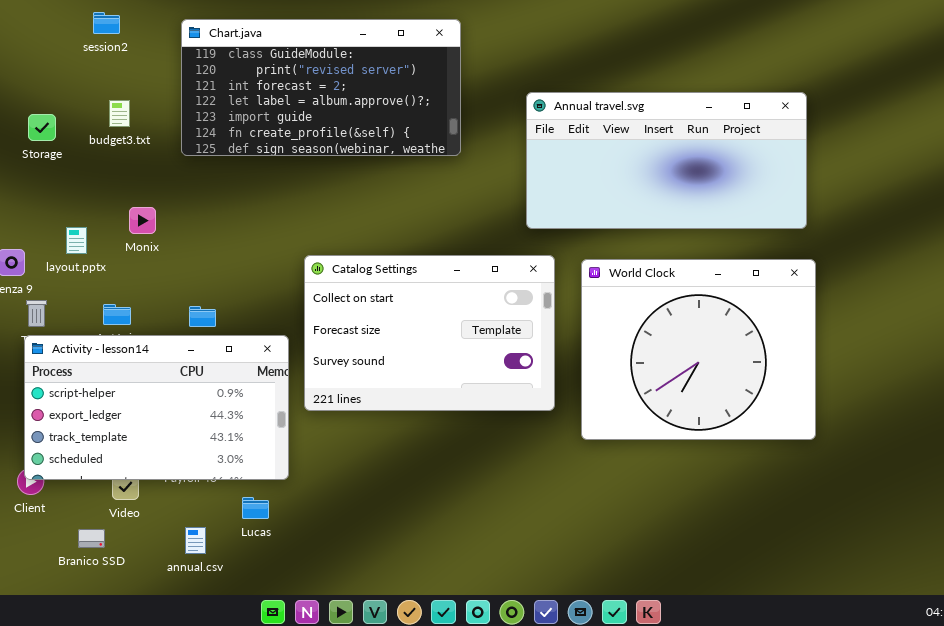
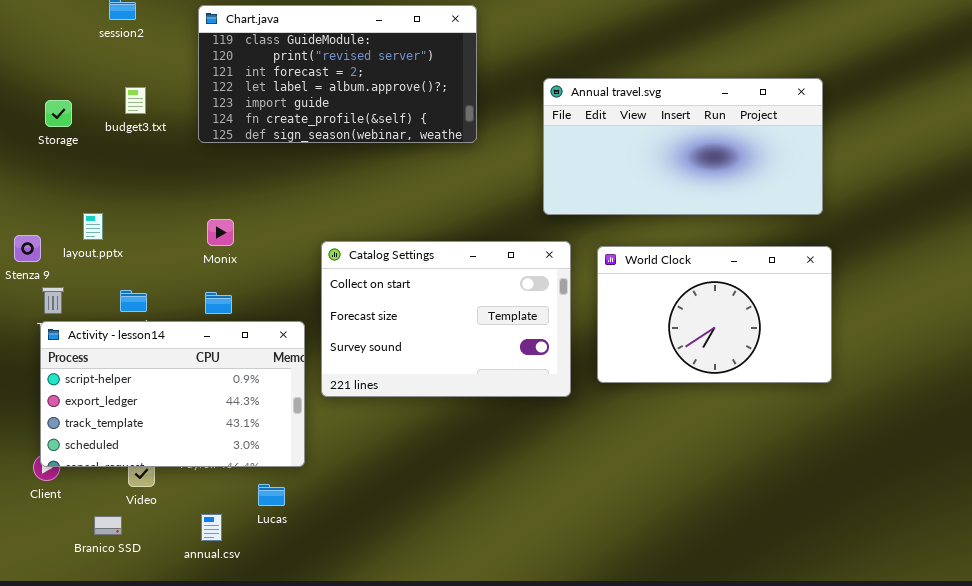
Monix: [129,207,156,234] -> [207,219,234,246], moved
World Clock: [581,259,816,440] -> [597,246,832,383], resized

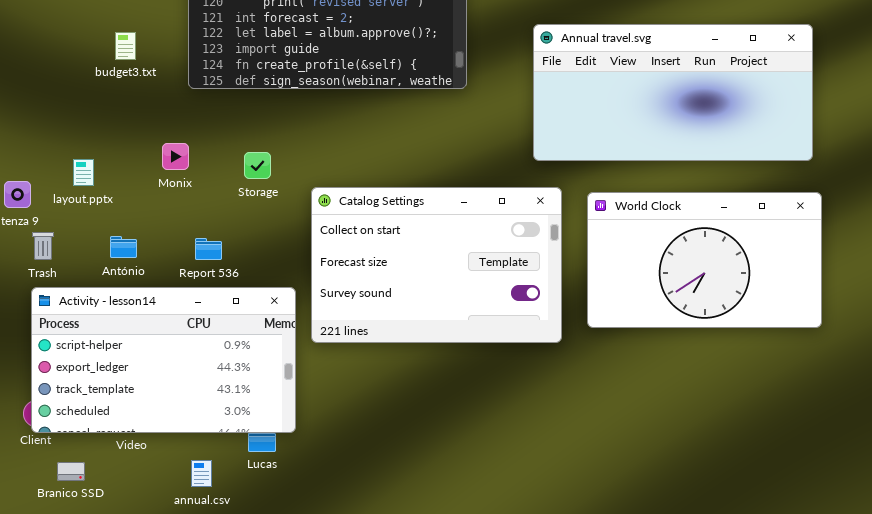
Storage: [45,100,72,127] -> [244,152,271,179], moved
Monix: [207,219,234,246] -> [162,143,189,170], moved
Activity - lesson14: [40,321,305,467] -> [31,287,296,433], moved
Branico SSD: [94,516,122,535] -> [57,462,85,481], moved

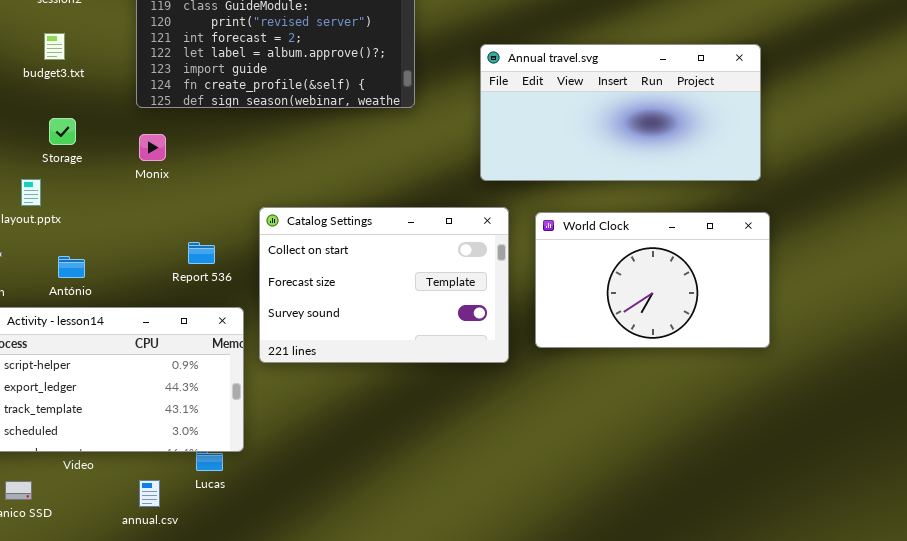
budget3.txt: [115,32,136,60] -> [44,33,65,60], moved
Monix: [162,143,189,170] -> [139,134,166,161], moved
Storage: [244,152,271,179] -> [49,118,76,145], moved
Report 536: [195,238,222,260] -> [188,242,215,264], moved

